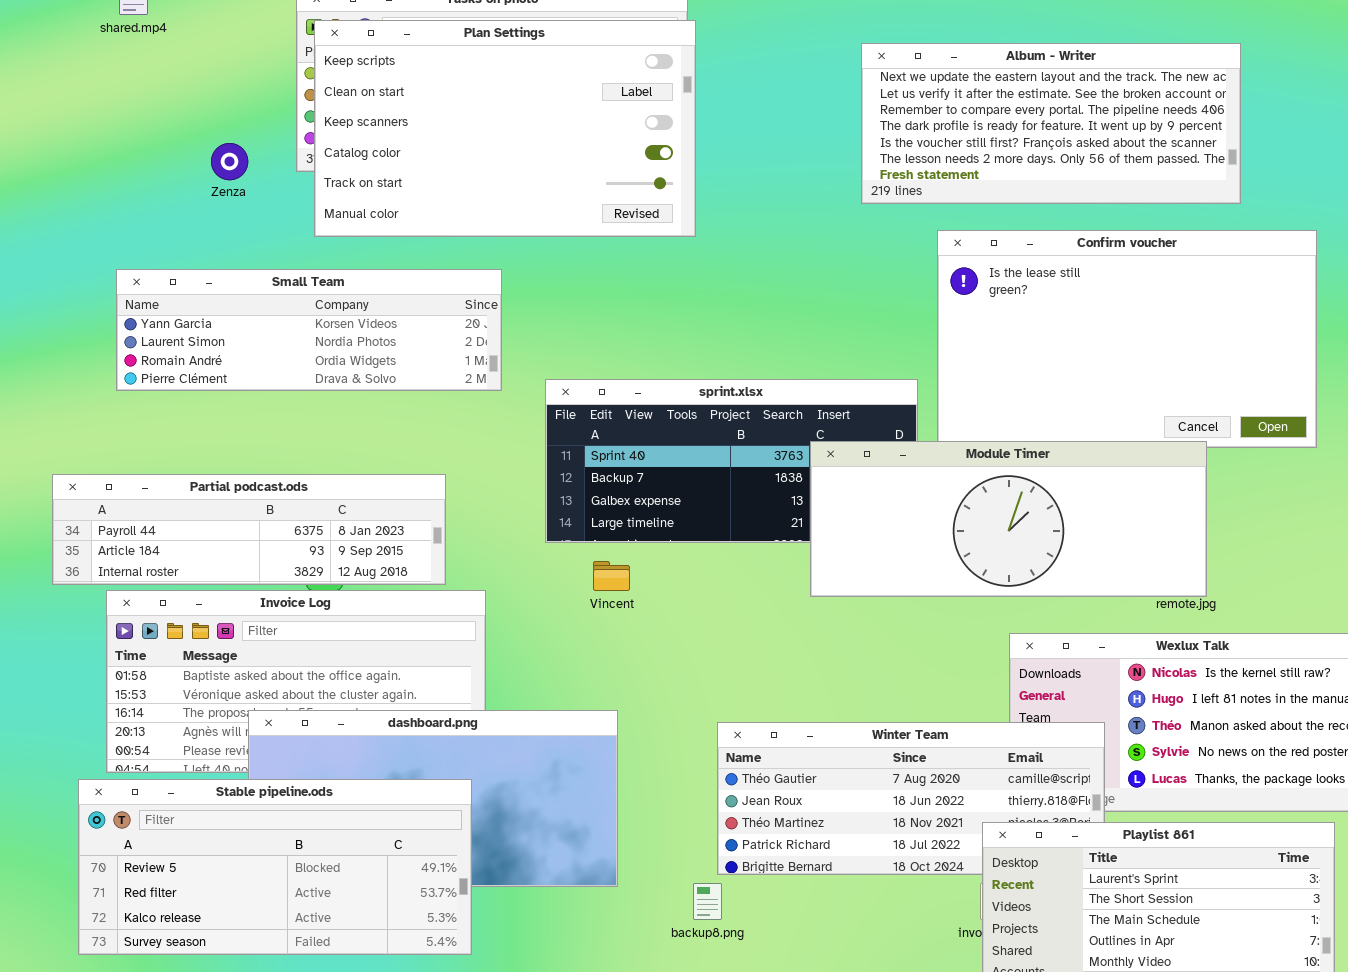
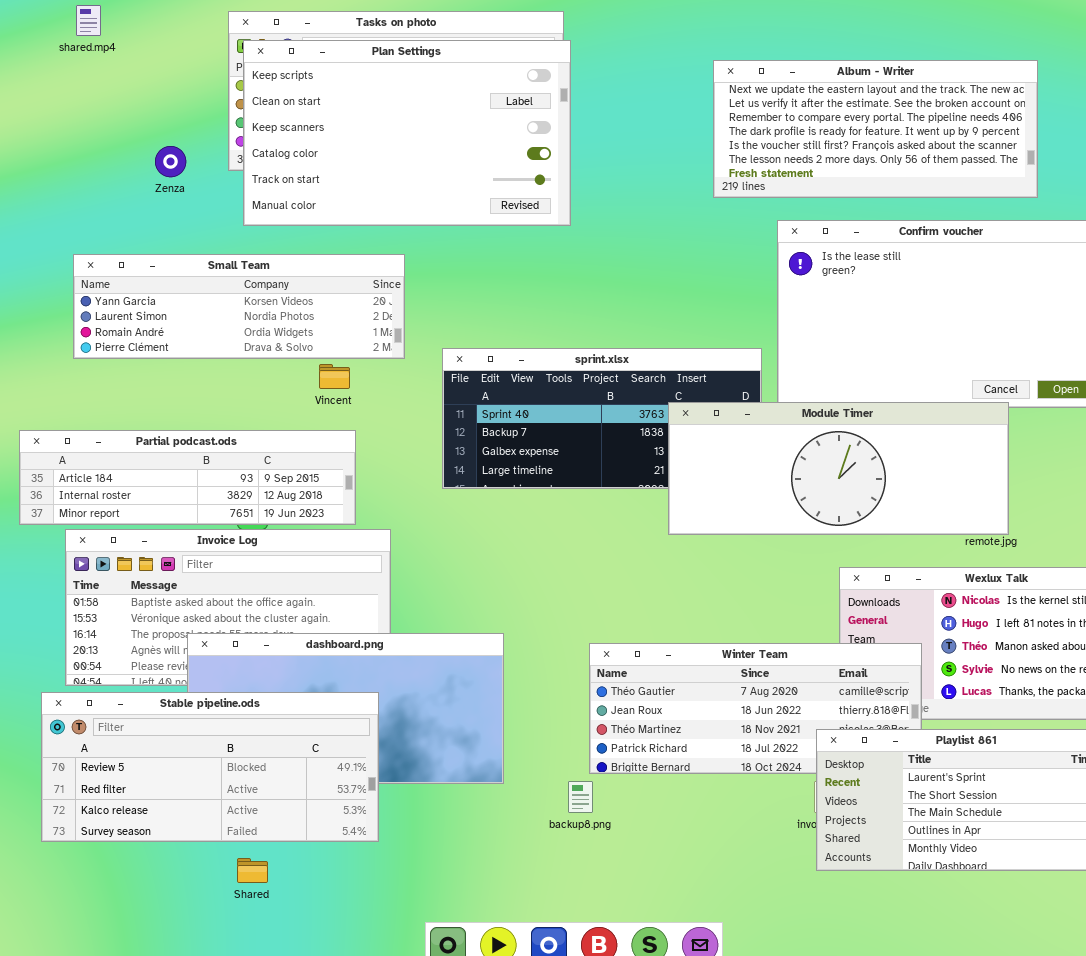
Partial podcast.ods: [52,474,446,585] -> [19,430,356,525], scrolled down 1 row
Vincent: [593,561,630,591] -> [319,364,350,389], moved

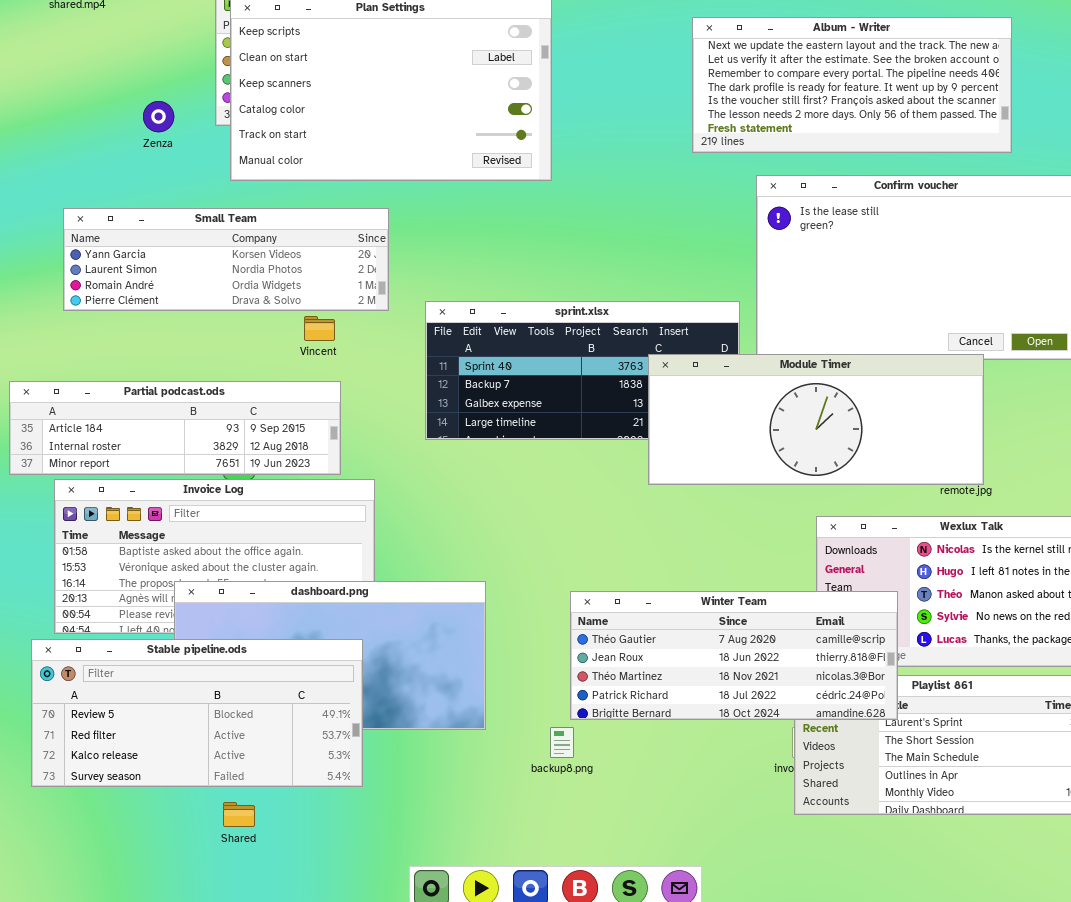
Winter Team: [589,643,922,774] -> [570,591,898,720], raised

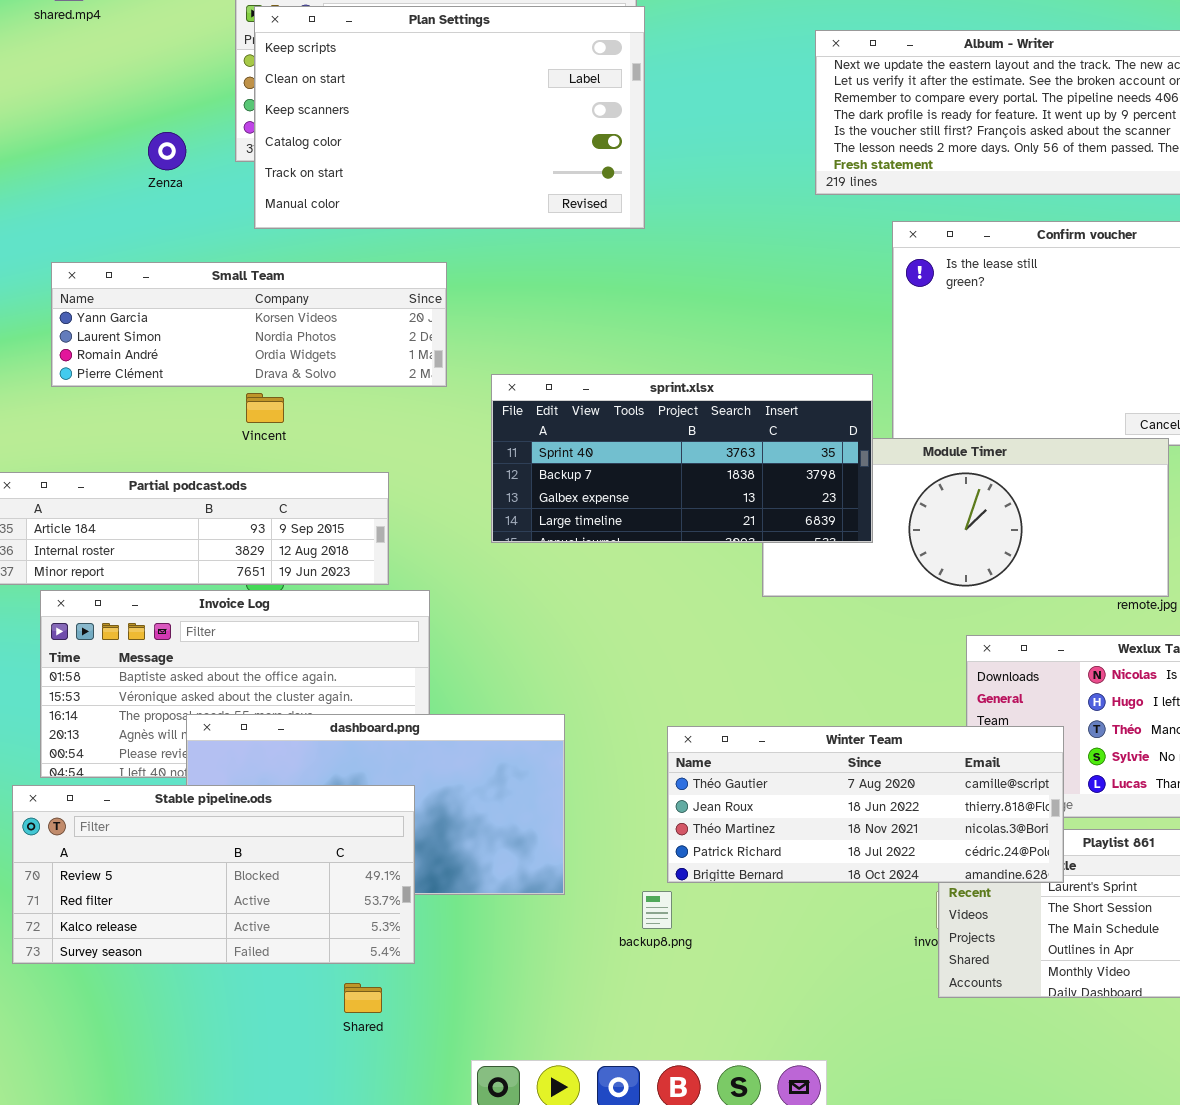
sprint.xlsx: [425,301,740,440] -> [491,374,873,543], raised
Vincent: [304,316,335,341] -> [246,393,284,423], moved
Shared: [223,802,255,827] -> [344,983,382,1013], moved

